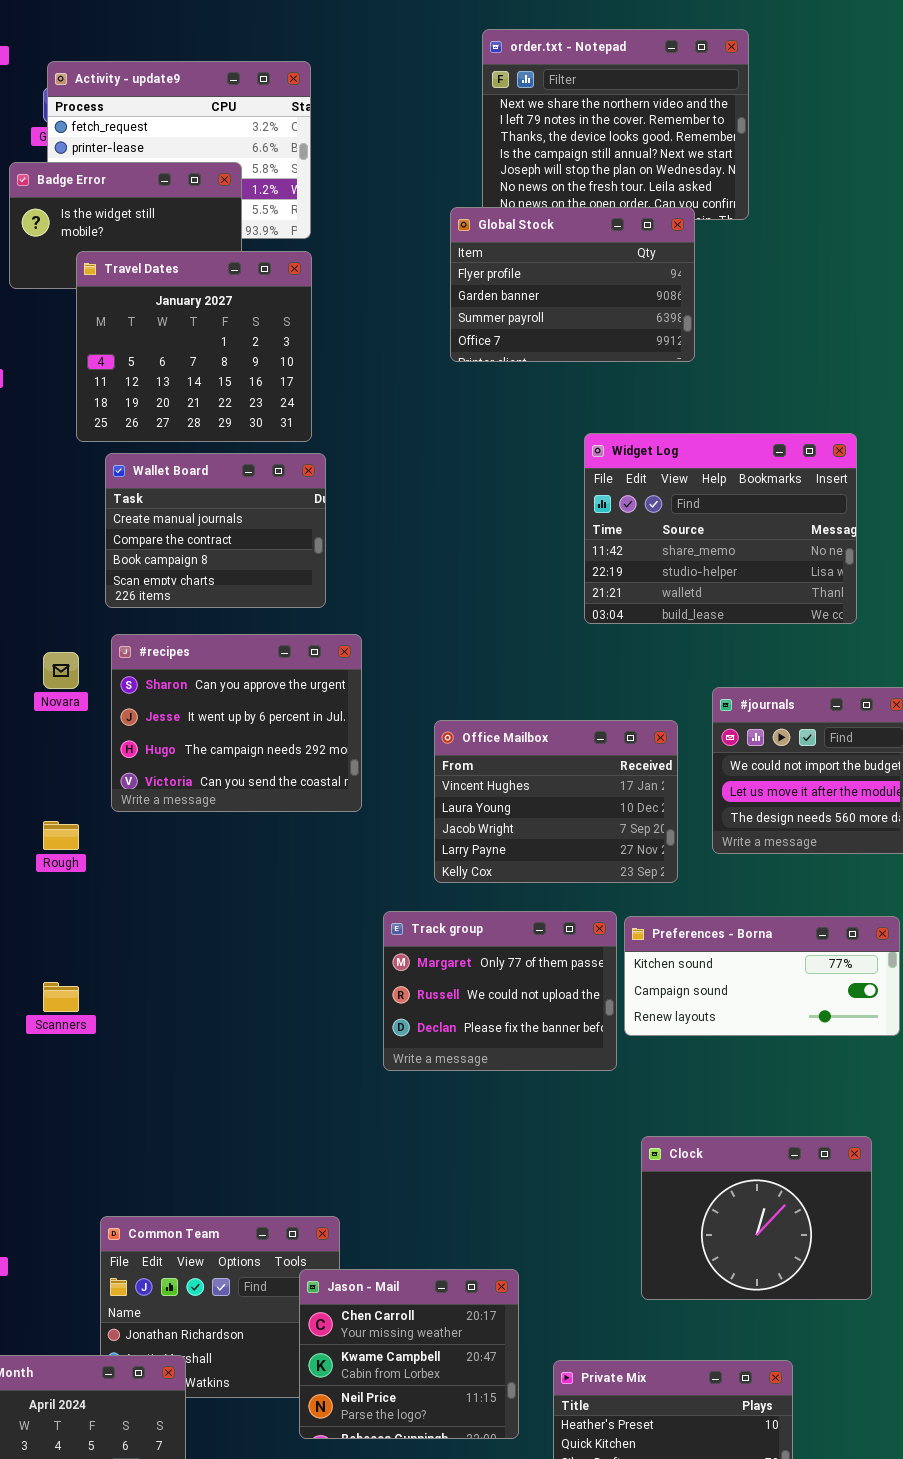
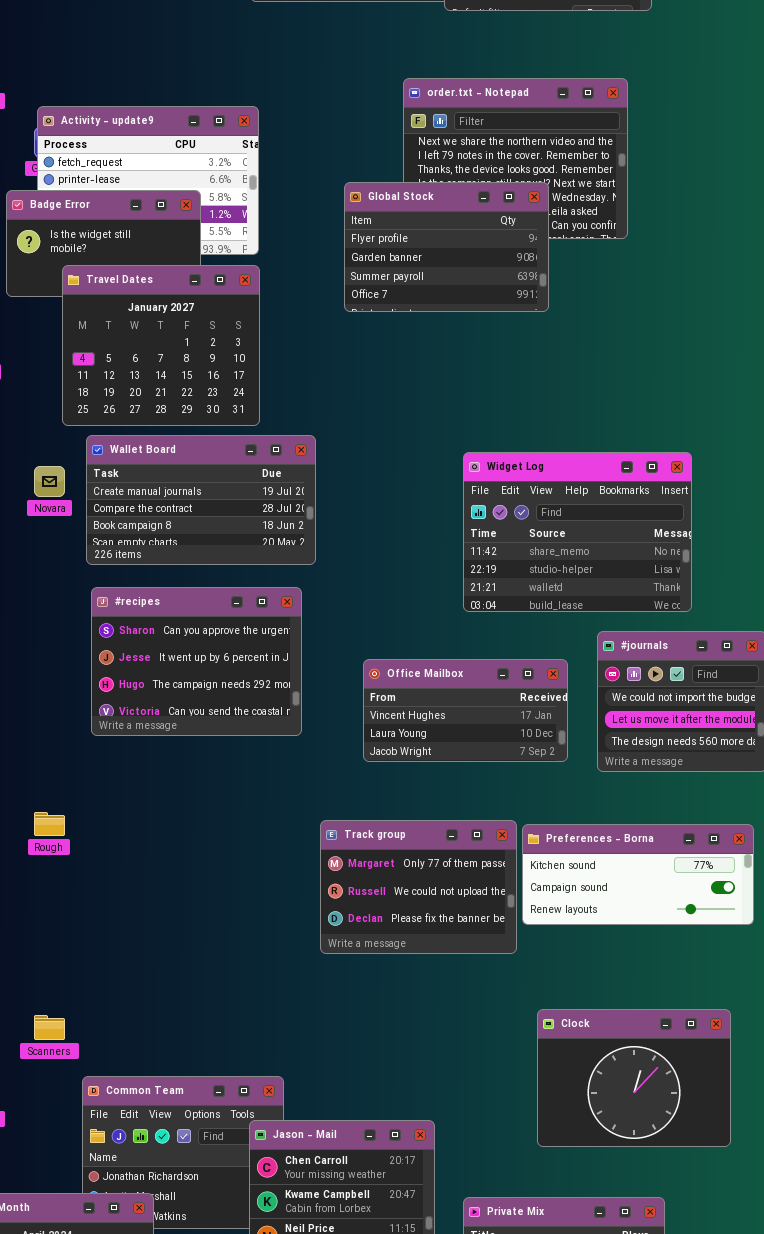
Global Stock: [450,207,695,362] -> [344,182,549,312], moved
Widget Log: [584,433,857,624] -> [463,452,692,612], moved
Wallet Board: [105,453,326,608] -> [86,435,316,565], resized
Novara: [43,652,79,689] -> [34,466,65,497], moved
Office Mailbox: [434,720,678,883] -> [363,659,568,762], resized
Rough: [43,821,79,850] -> [34,812,65,836], moved
Scanners: [43,982,79,1012] -> [34,1015,65,1040], moved

